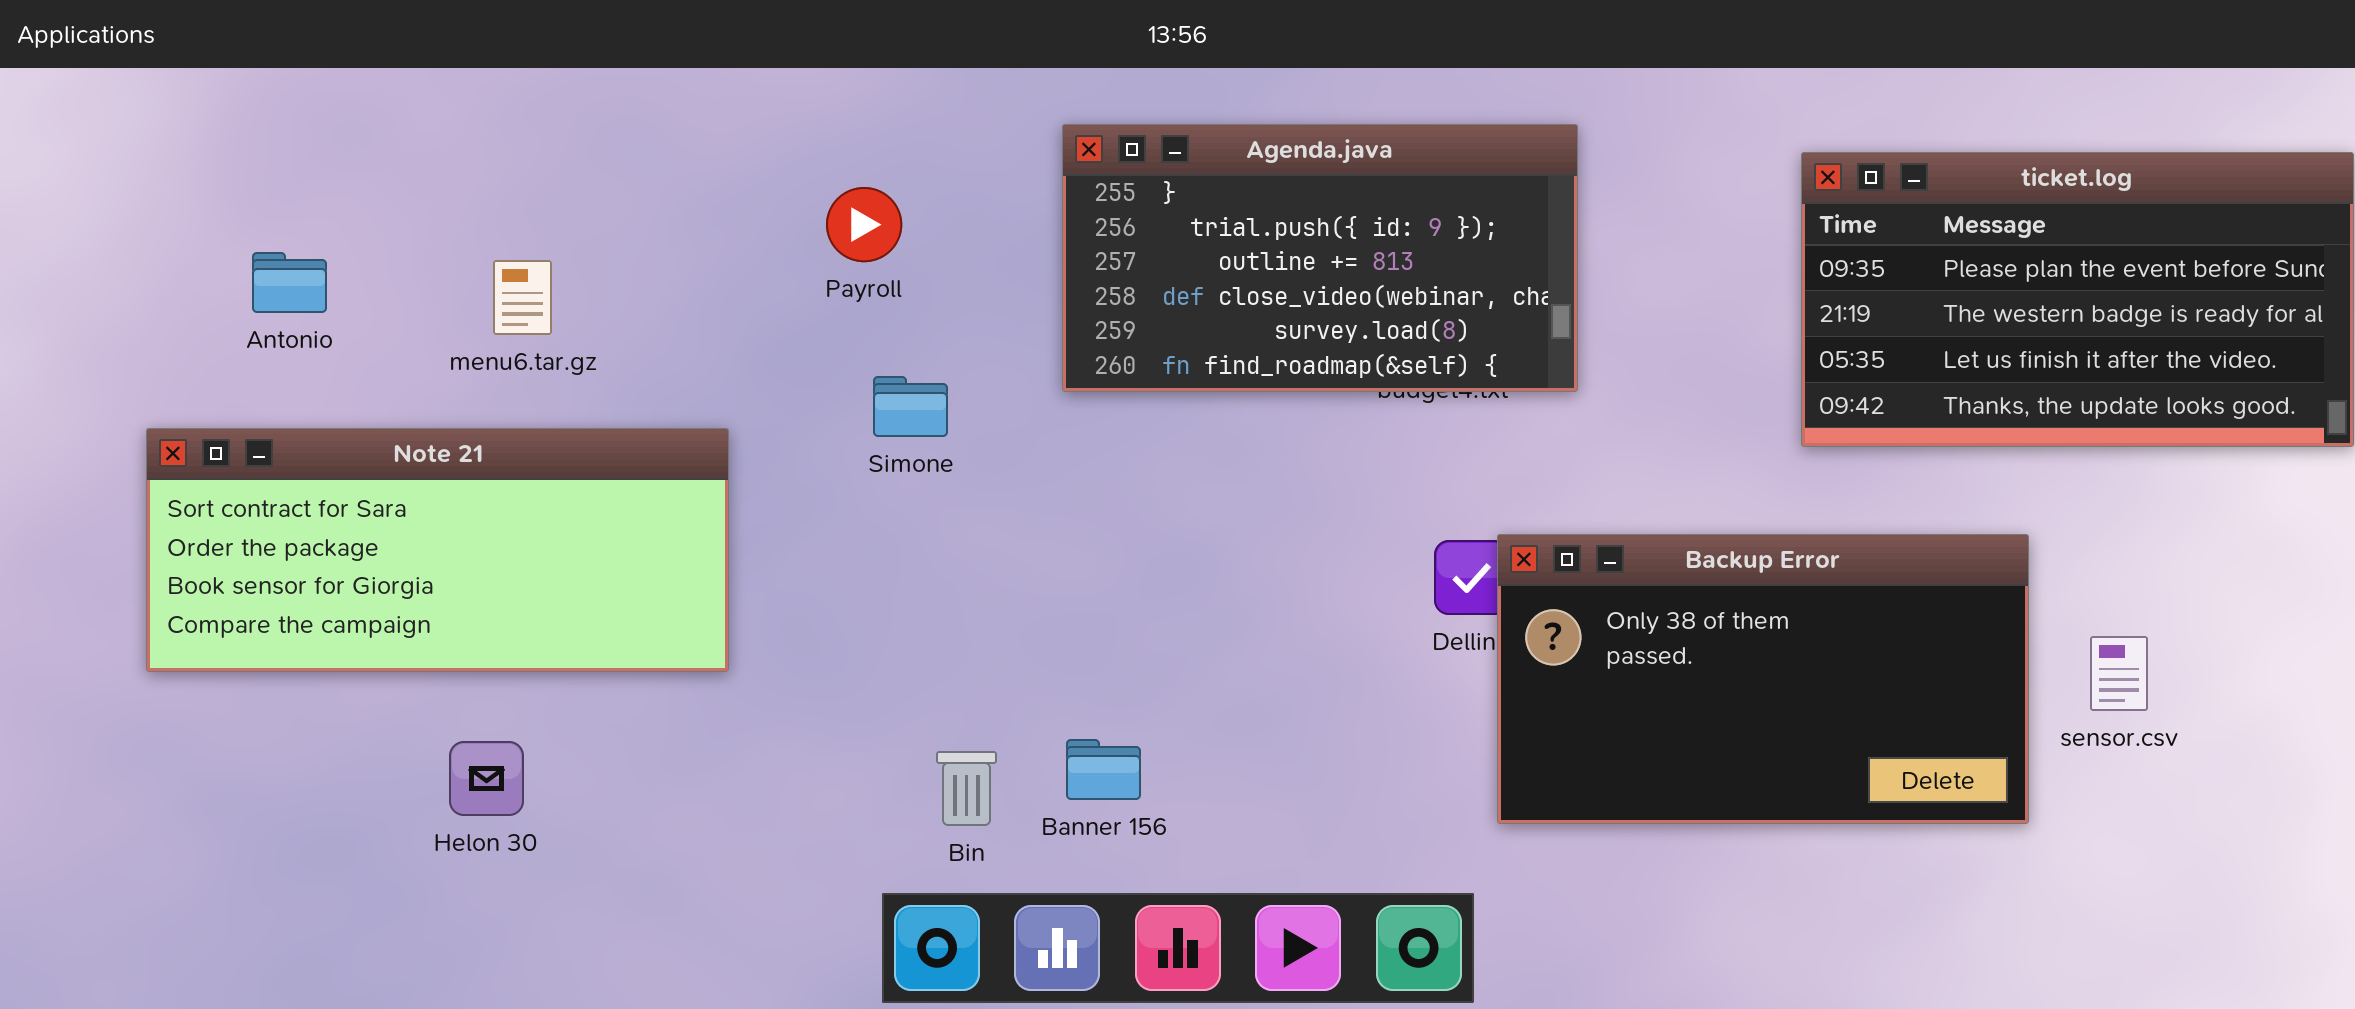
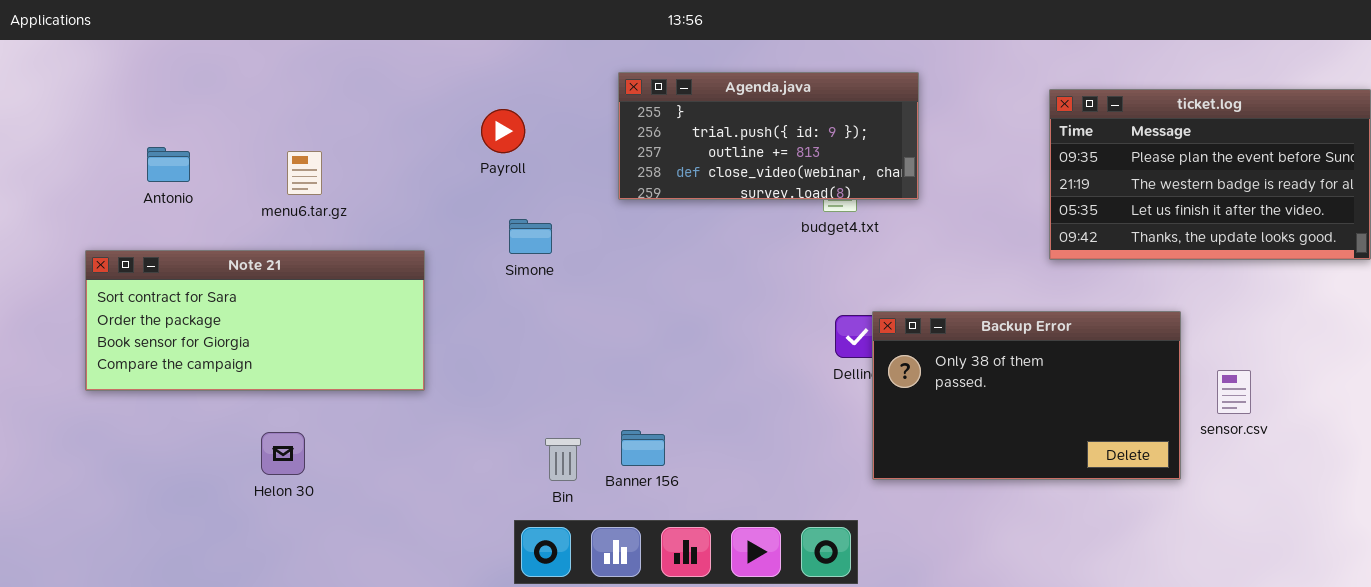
Agenda.java: [1062,124,1578,392] -> [618,72,919,200], resized

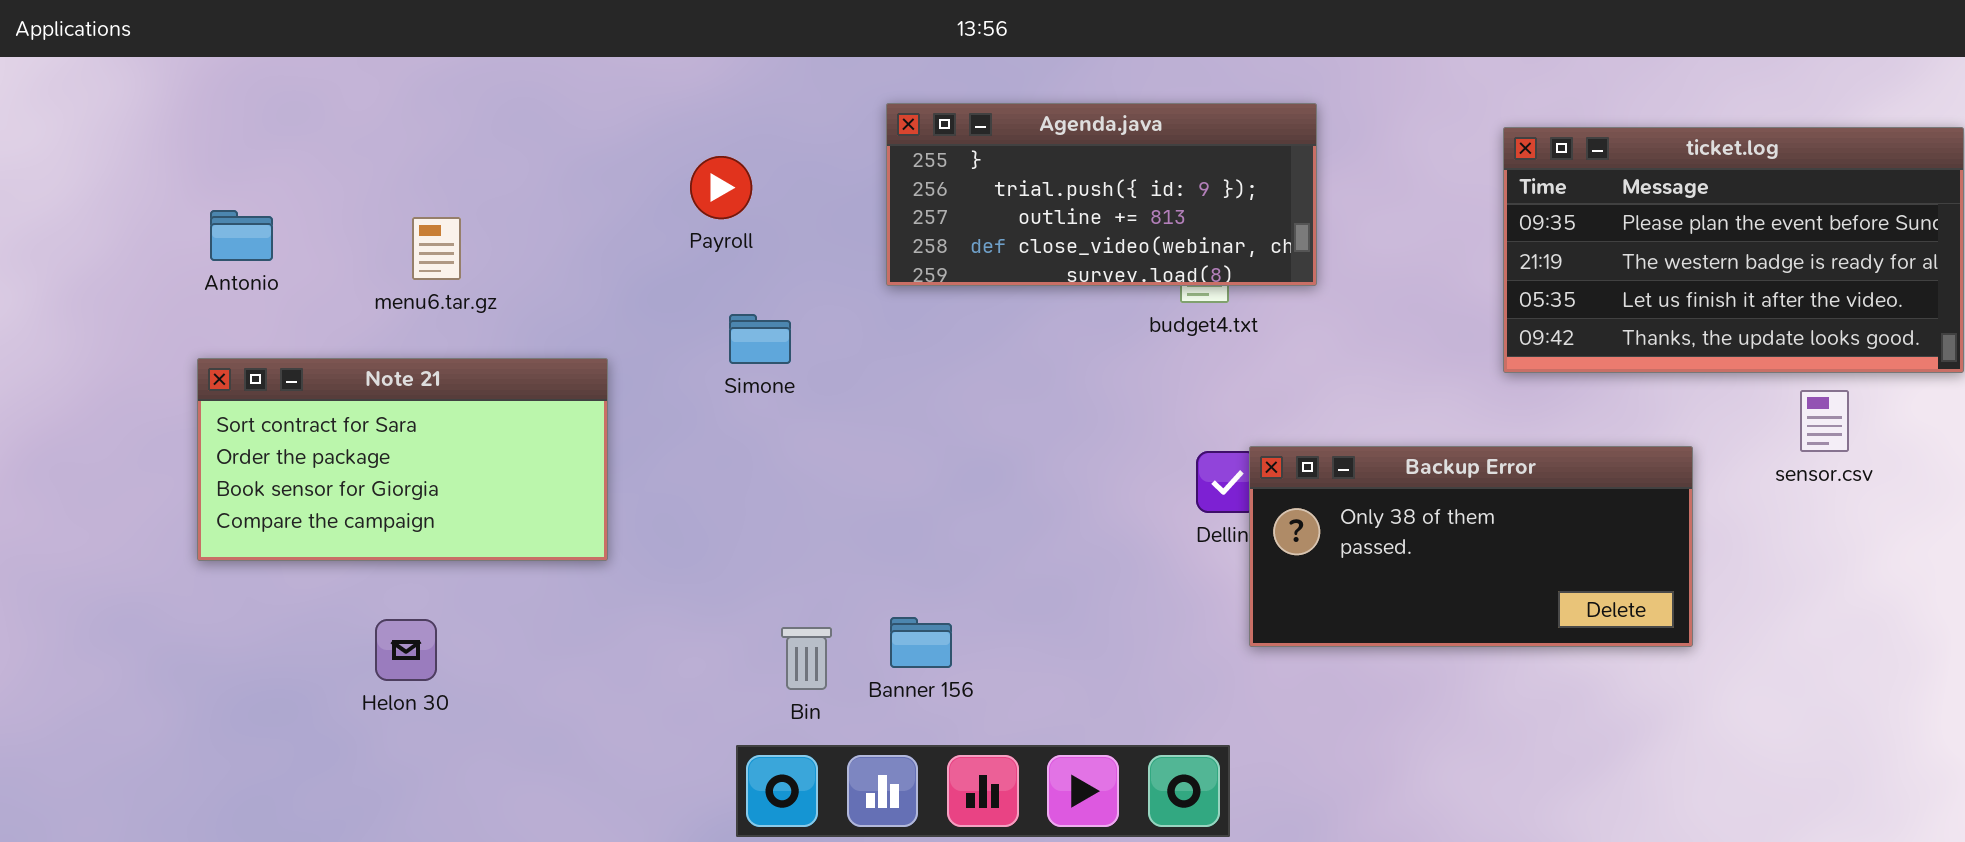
Note 21: [85,250,425,391] -> [197,358,608,561], resized
Backup Error: [872,311,1181,480] -> [1249,446,1693,647], resized
sensor.csv: [1217,370,1251,414] -> [1800,390,1849,452], moved

